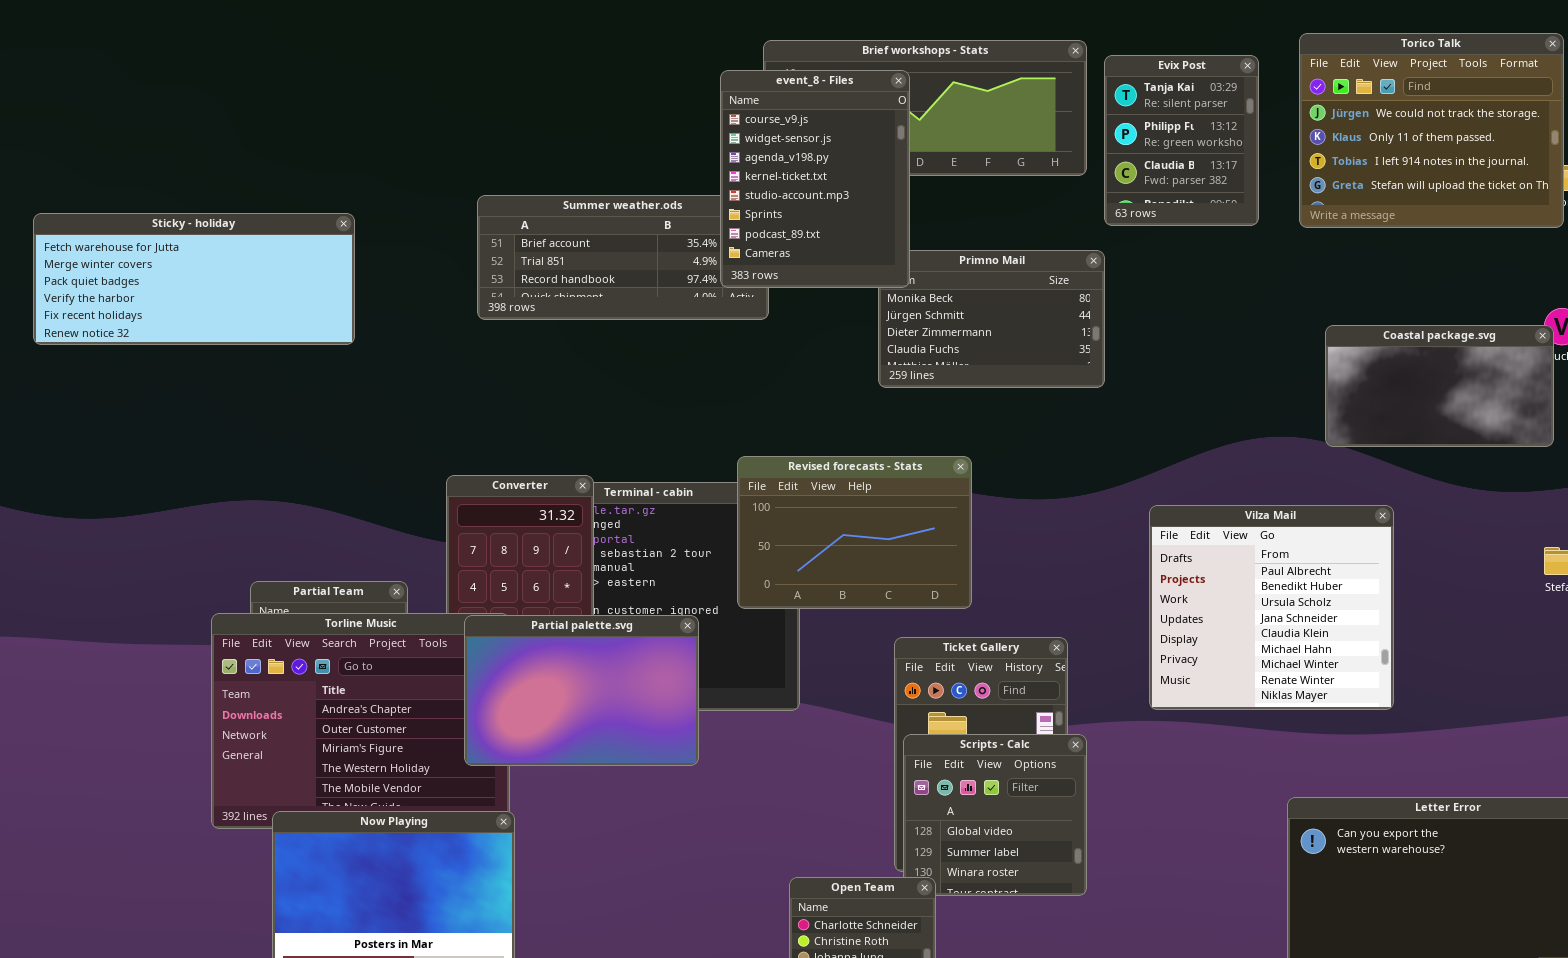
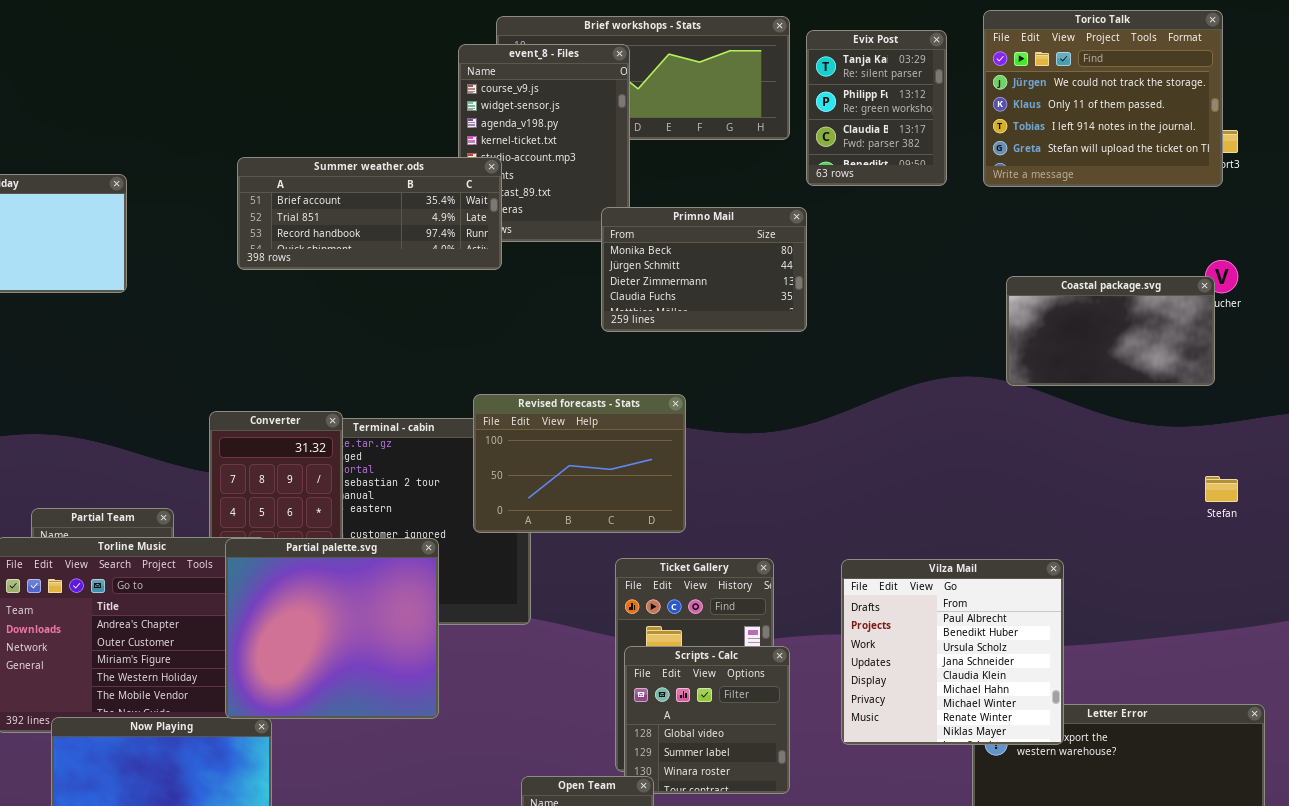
Summer weather.ods: [477,195,769,320] -> [237,157,502,270], raised
Primno Mail: [878,250,1105,388] -> [601,207,807,332], raised
Vilza Mail: [1149,505,1394,710] -> [841,559,1064,745], moved
Partial palette.svg: [464,615,699,766] -> [225,538,439,719], resized

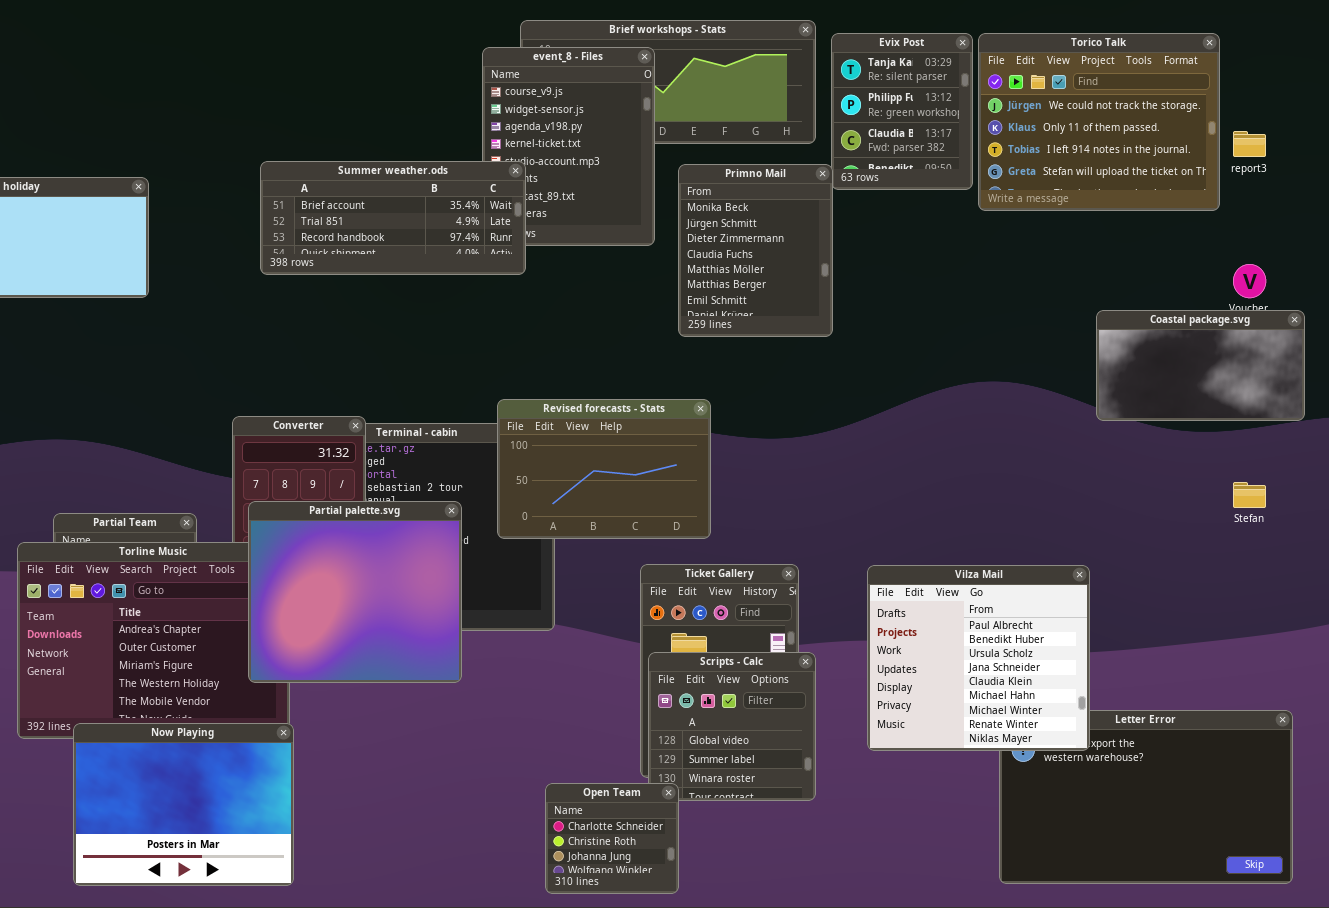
Torico Talk: [983,10,1223,187] -> [978,33,1220,211], moved
Primno Mail: [601,207,807,332] -> [678,164,833,337], resized
Coastal package.svg: [1006,276,1215,386] -> [1096,310,1305,421], moved
Partial palette.svg: [225,538,439,719] -> [248,501,462,683], moved

